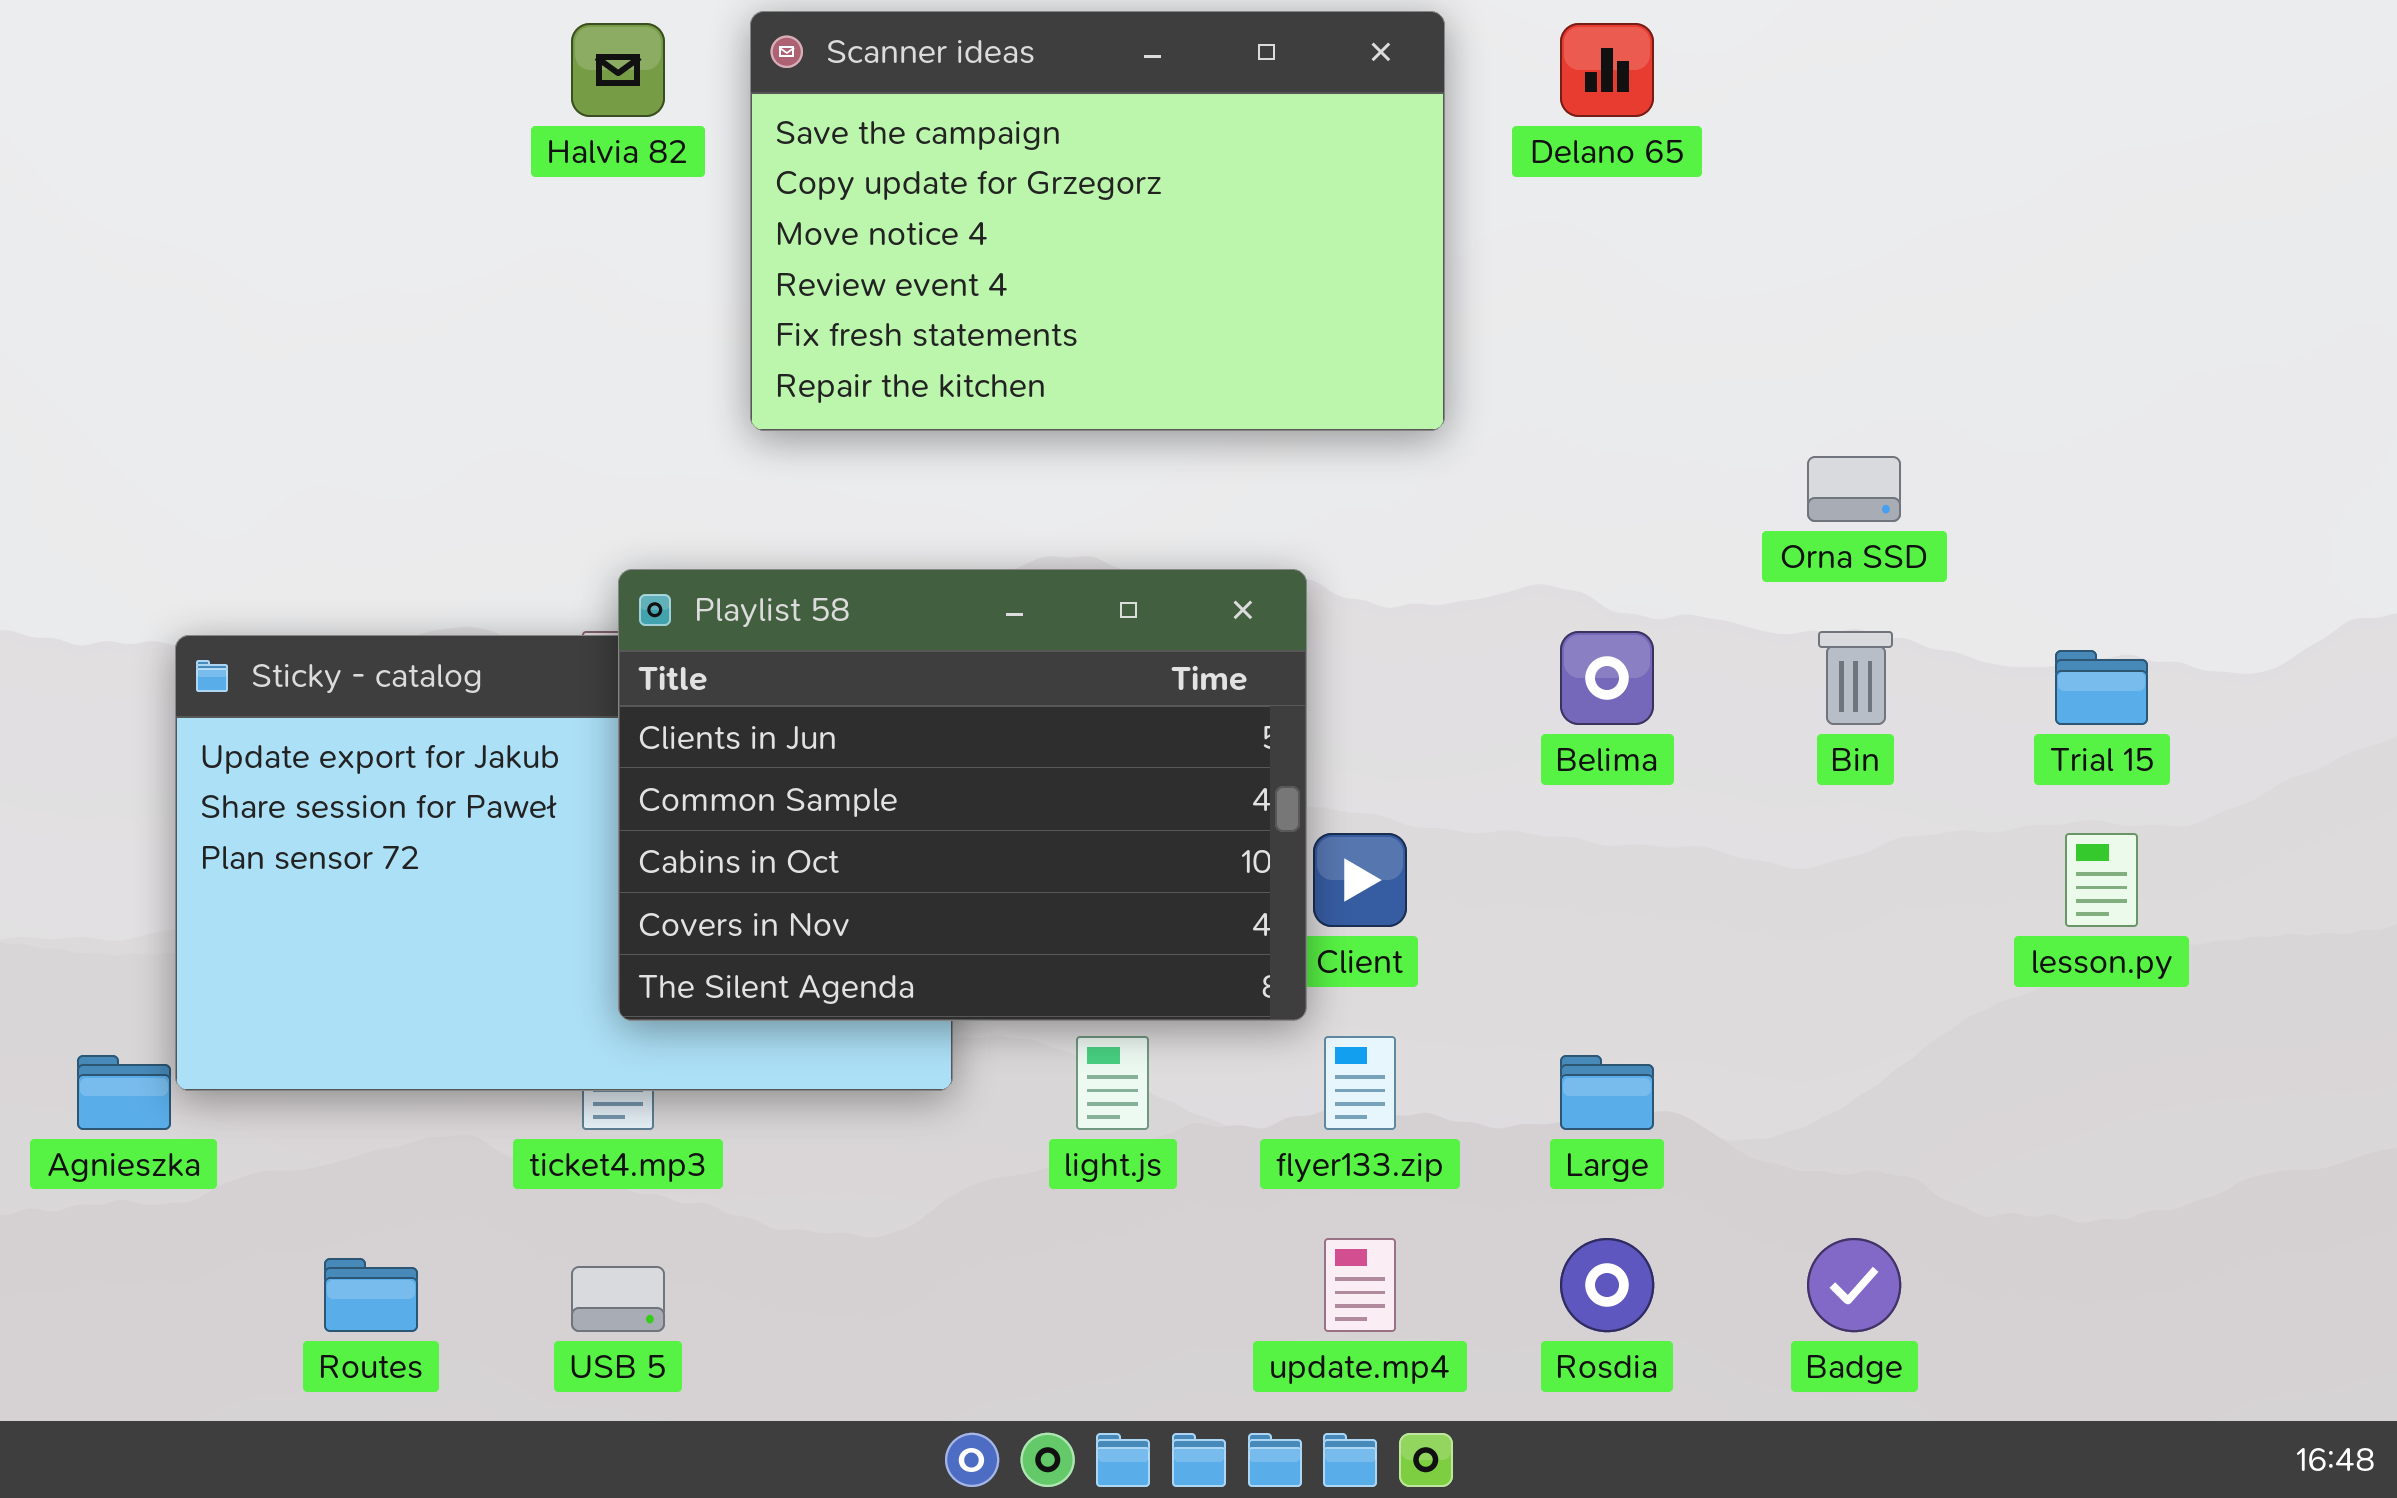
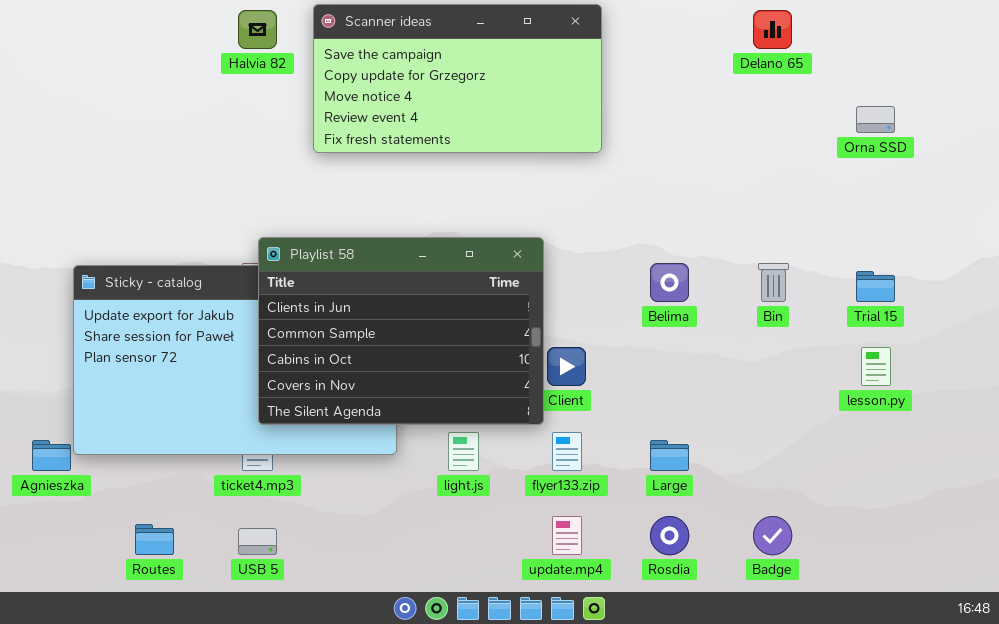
Scanner ideas: [750,11,1445,431] -> [313,4,602,153], resized
Delano 65: [1560,23,1654,117] -> [753,10,792,49], moved
Orna SSD: [1807,456,1901,522] -> [856,106,895,133], moved

